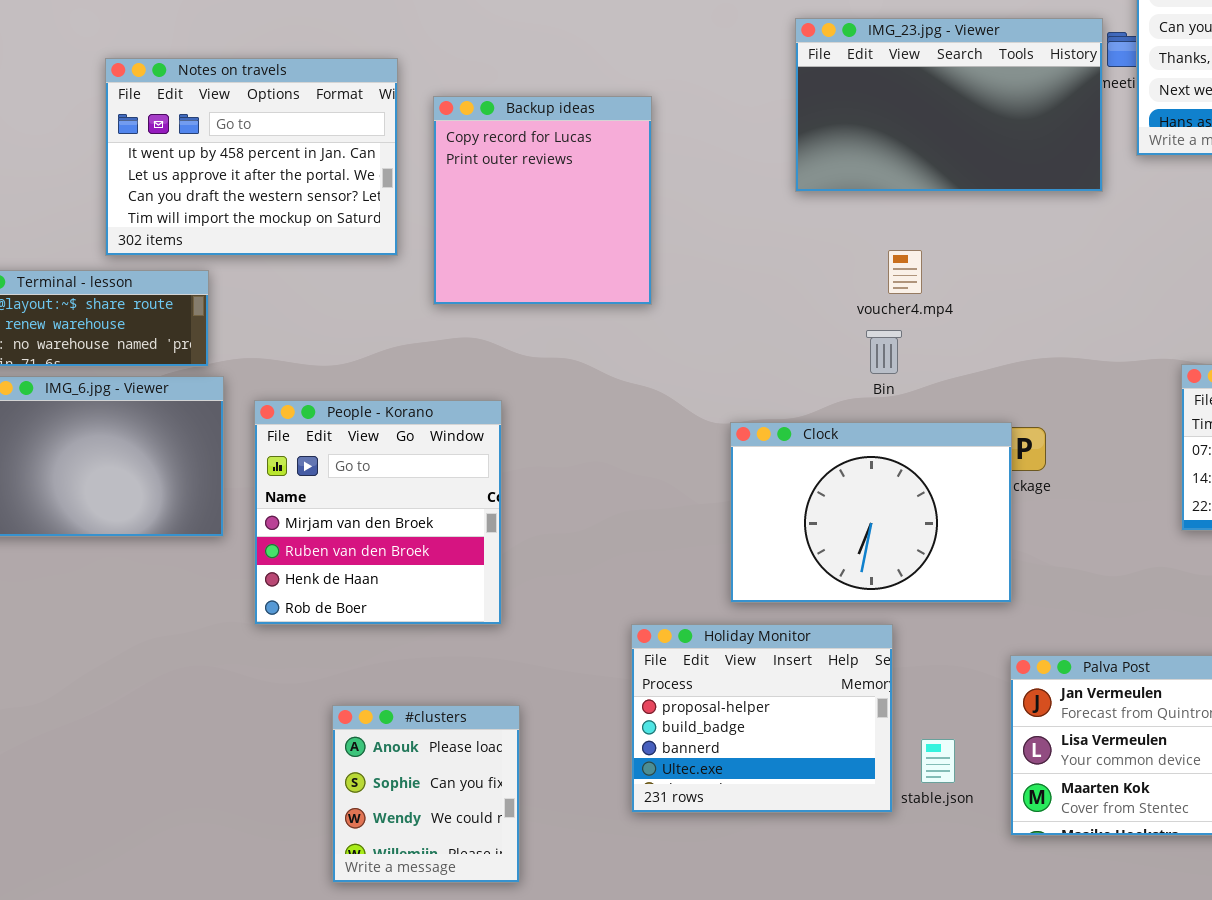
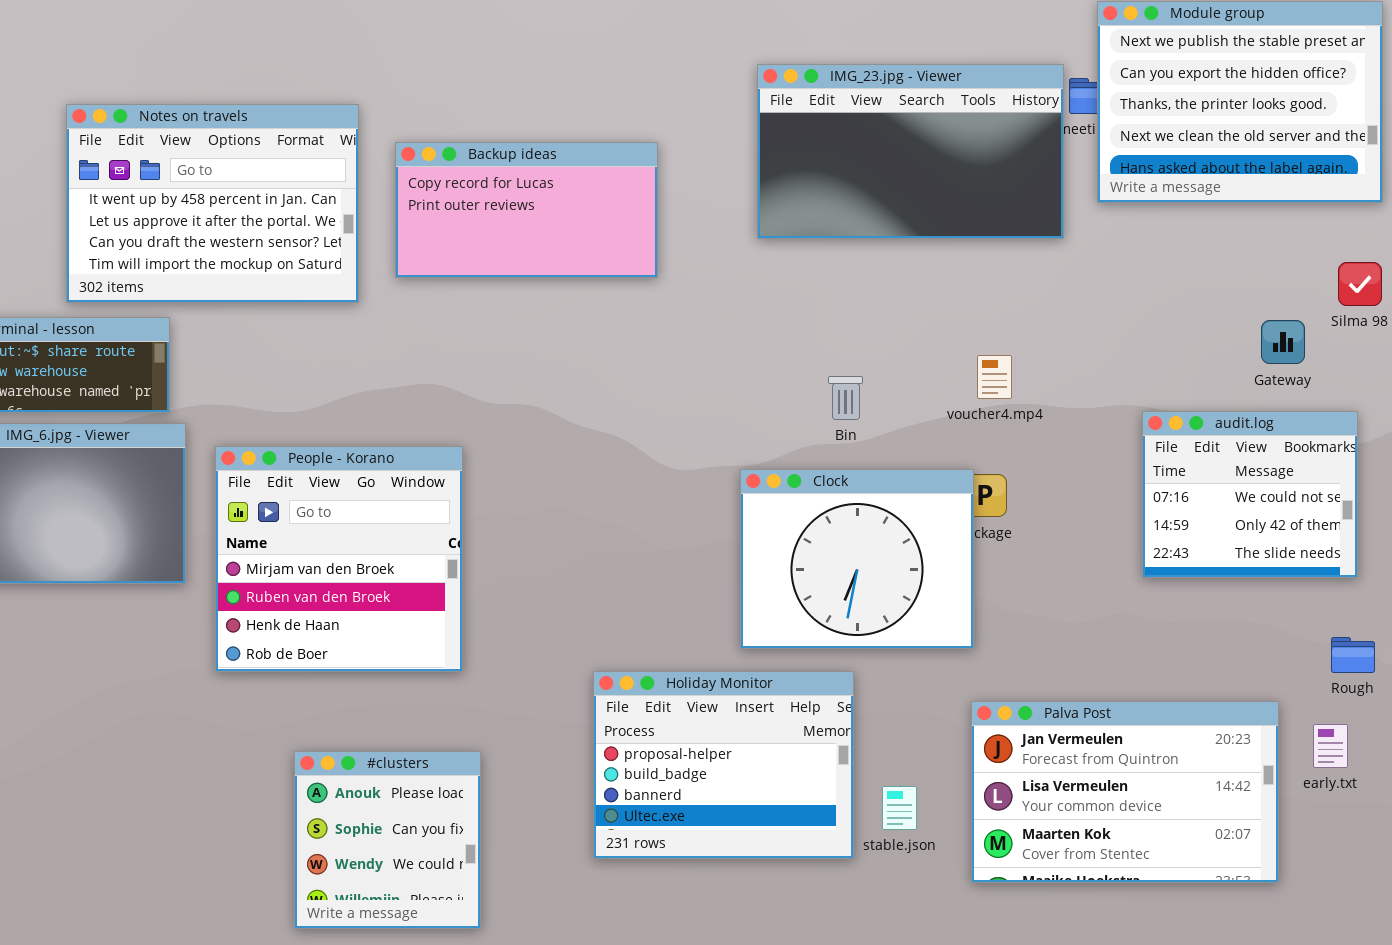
Backup ideas: [433,96,652,305] -> [395,142,658,278], resized
voucher4.mp4: [888,250,922,294] -> [977,355,1012,399], moved
Clock: [730,422,1012,603] -> [740,469,974,649], resized

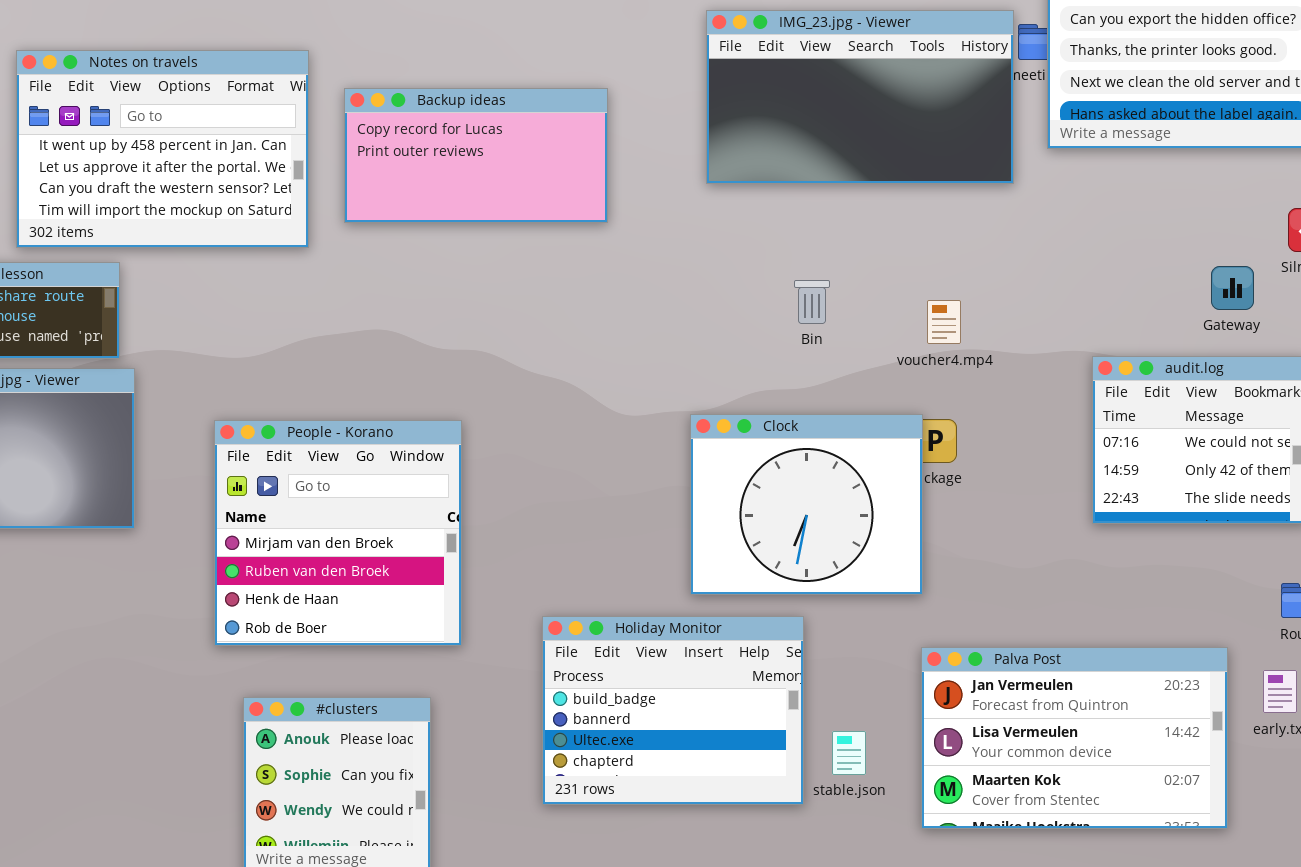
Bin: [828,376,863,420] -> [794,280,830,324], moved
People - Korano: [215,446,463,672] -> [214,420,462,646], moved
Holiday Monitor: [593,671,854,859] -> [542,616,804,805], scrolled down 1 row

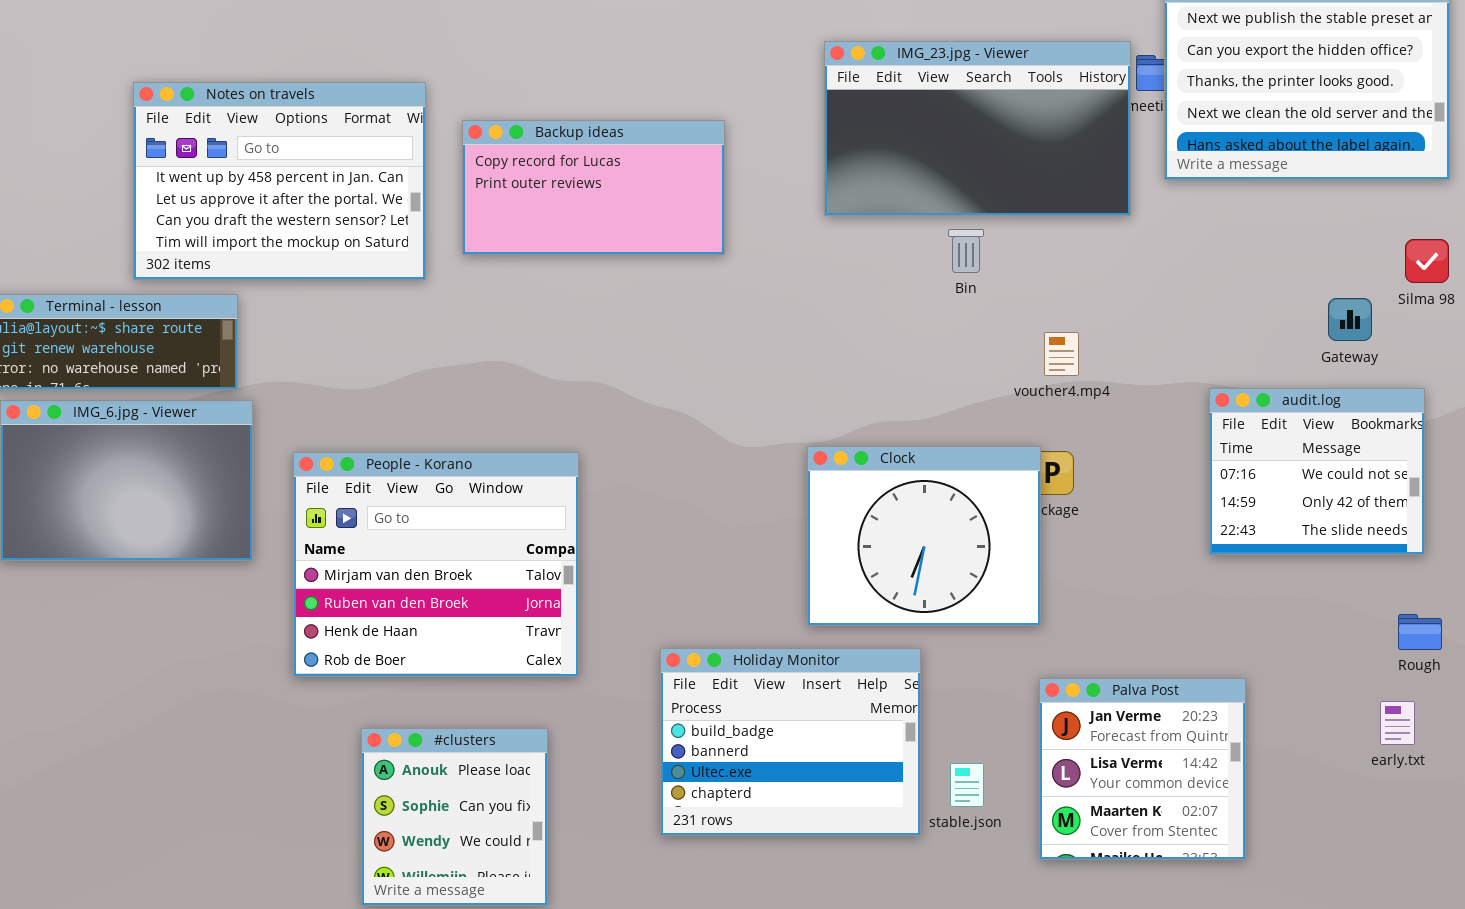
Bin: [794,280,830,324] -> [948,229,984,273], moved
People - Korano: [214,420,462,646] -> [293,452,579,677], resized
Palva Post: [921,647,1228,829] -> [1039,678,1246,860], resized

